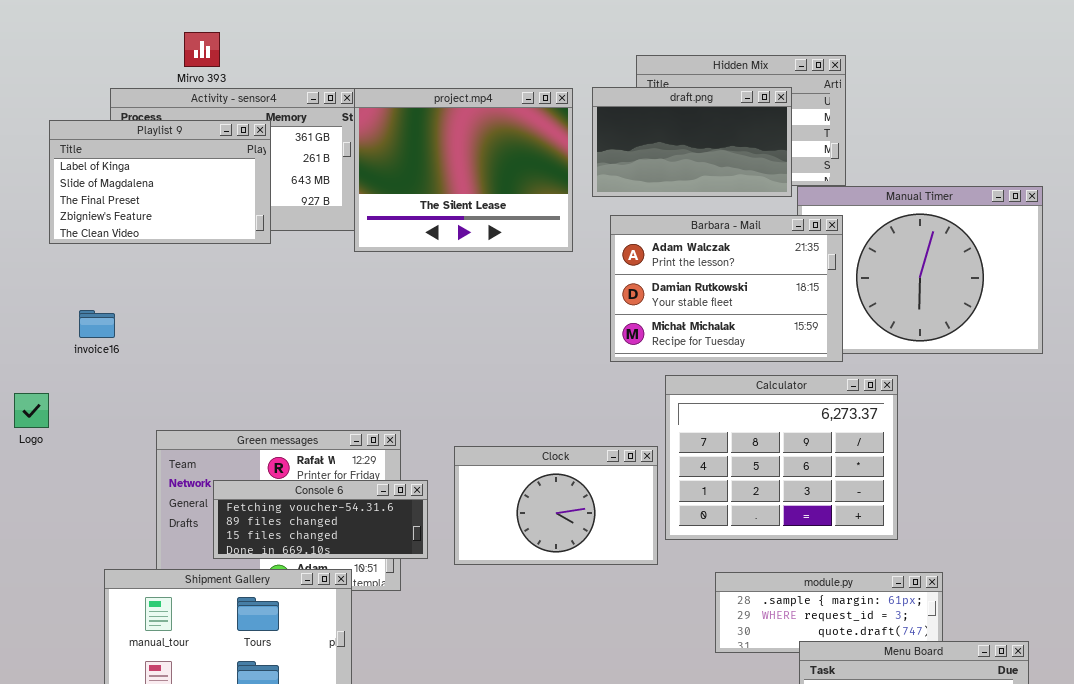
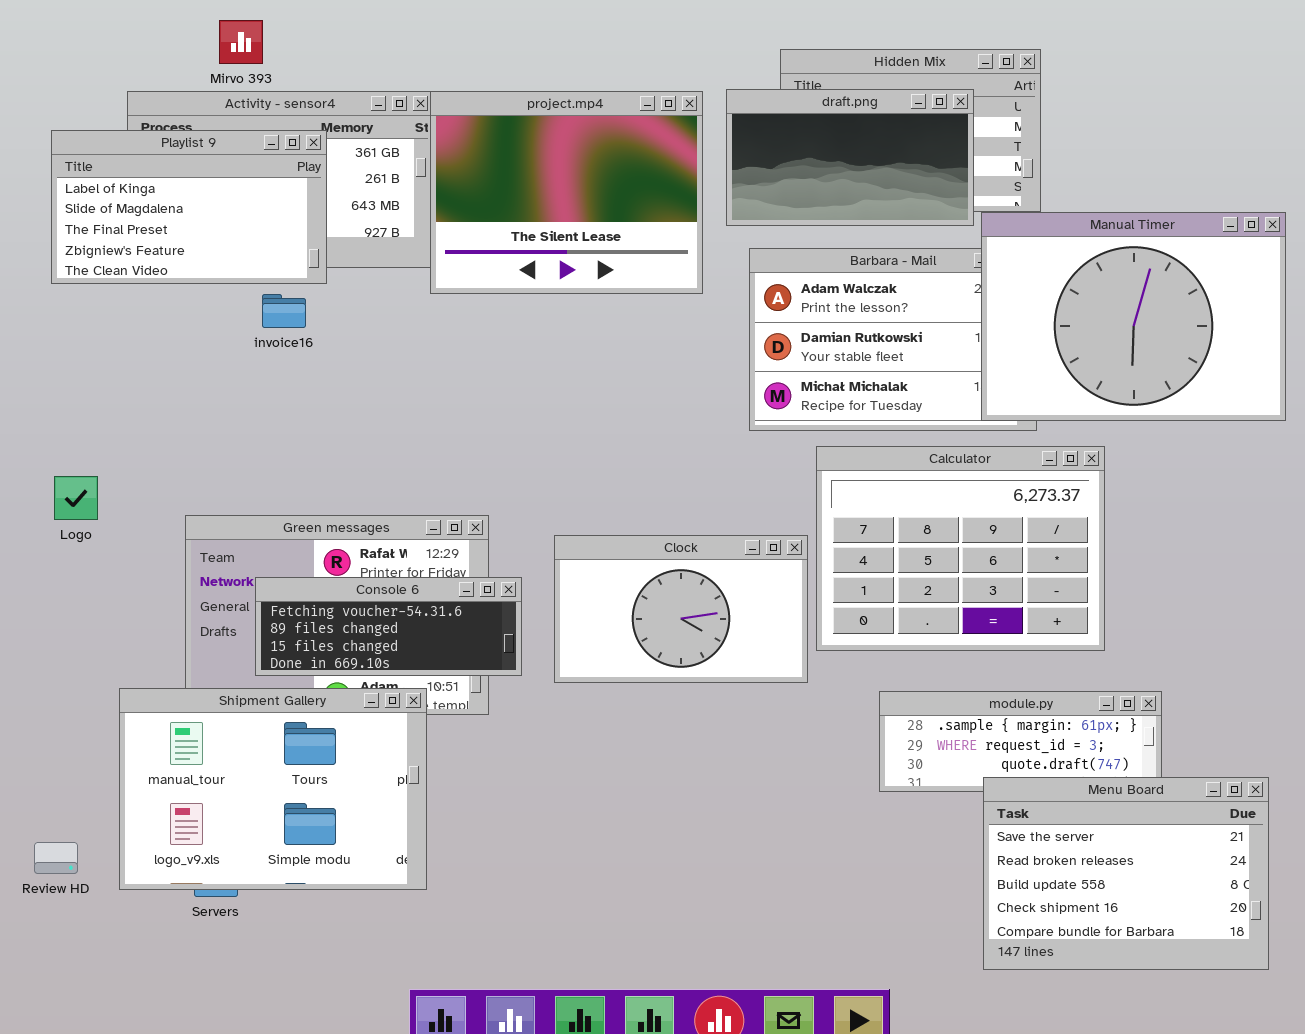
Manual Timer: [797,186,1043,354] -> [981,212,1286,421], raised
invoice16: [79,310,115,338] -> [262,294,306,328], moved
Logo: [14,393,49,428] -> [54,476,98,520], moved

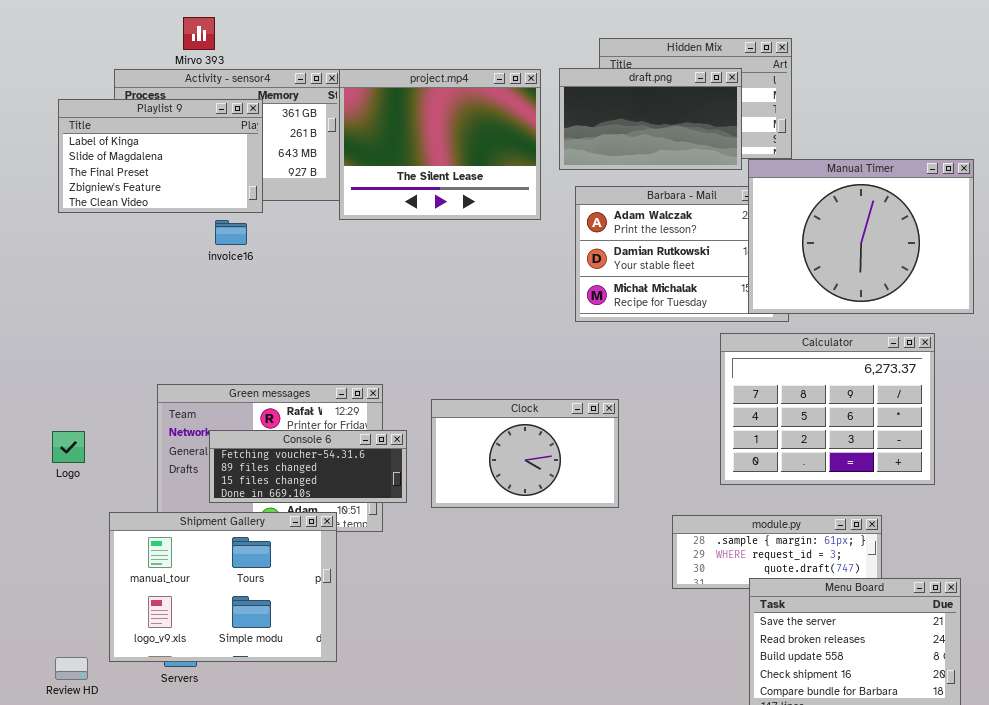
Calculator: [816,446,1105,651] -> [720,333,935,485], moved
Logo: [54,476,98,520] -> [52,431,85,463], moved
Review HD: [34,842,78,874] -> [55,657,88,680], moved

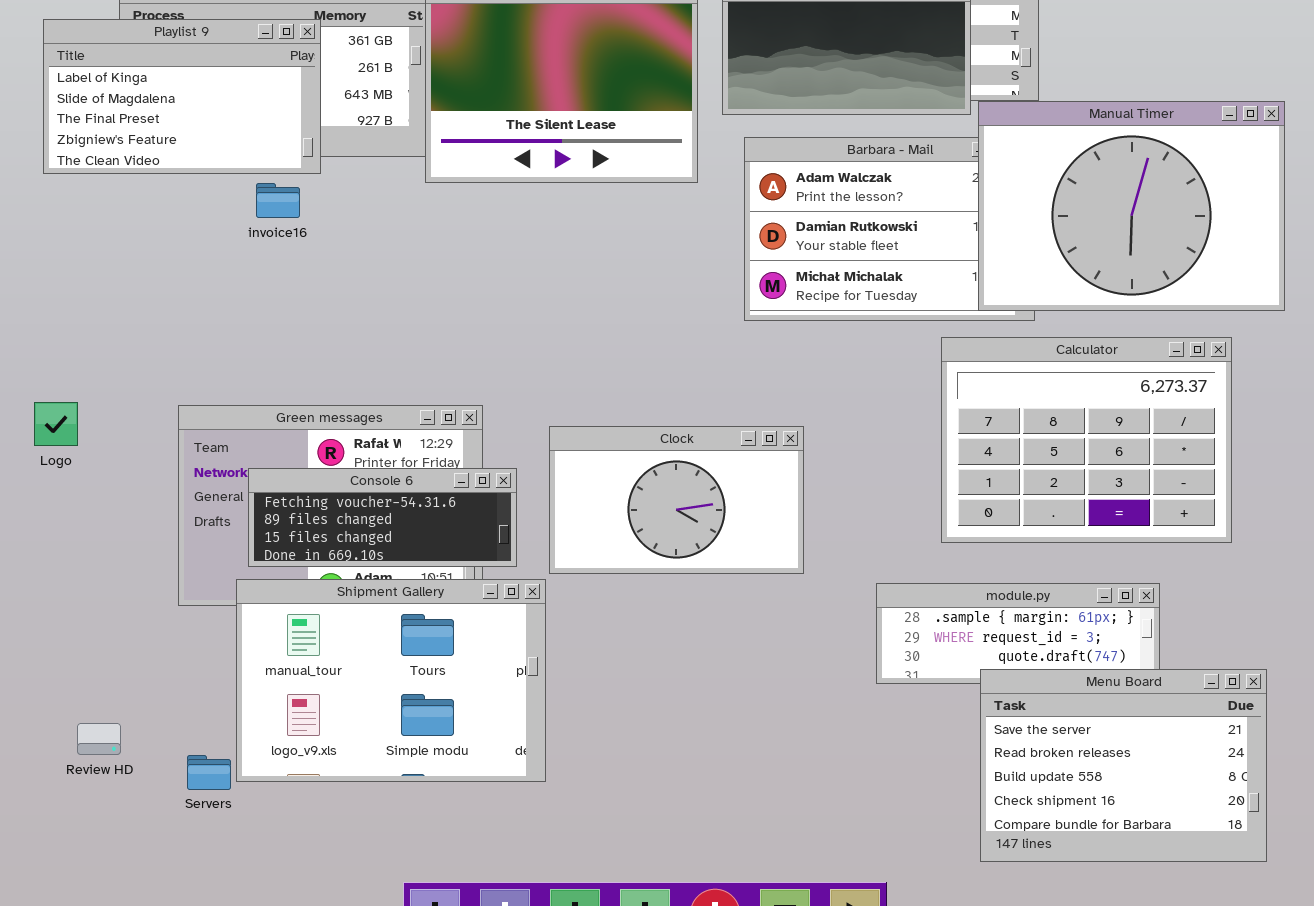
Logo: [52,431,85,463] -> [34,402,78,446], moved
Shipment Gallery: [109,512,337,662] -> [236,579,546,782], moved
Review HD: [55,657,88,680] -> [77,723,121,755], moved

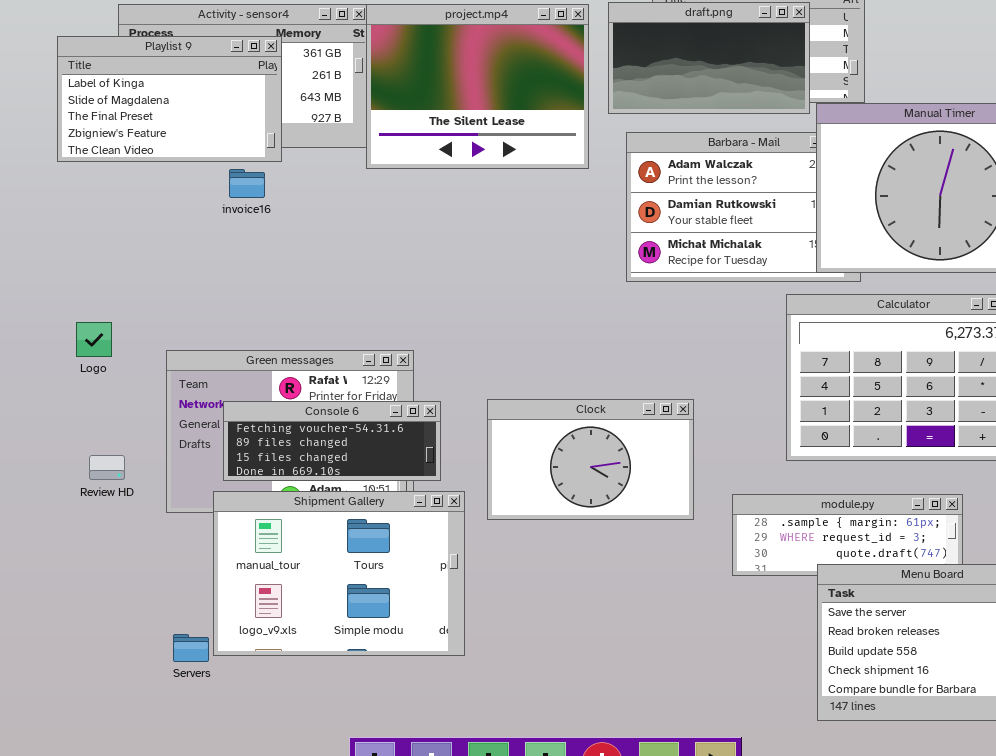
Logo: [34,402,78,446] -> [76,322,112,357], moved
Clock: [549,426,804,574] -> [487,399,694,520], moved
Review HD: [77,723,121,755] -> [89,455,125,480], moved

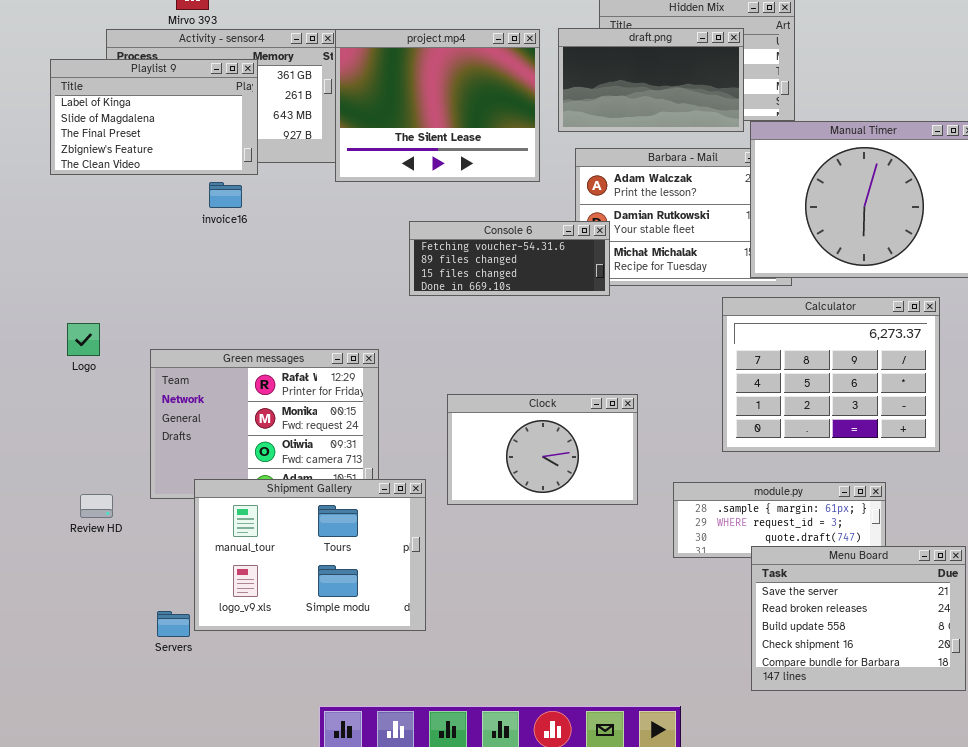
Console 6: [223,401,441,481] -> [409,221,610,296], moved
Review HD: [89,455,125,480] -> [80,494,113,518], moved

